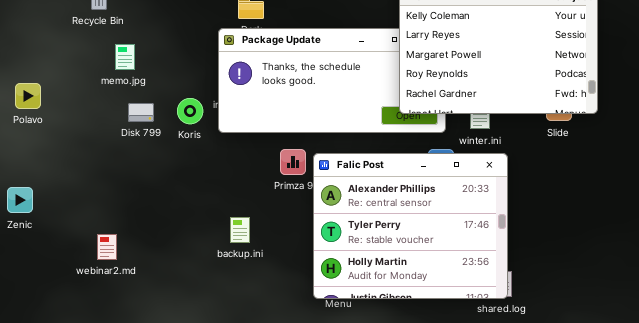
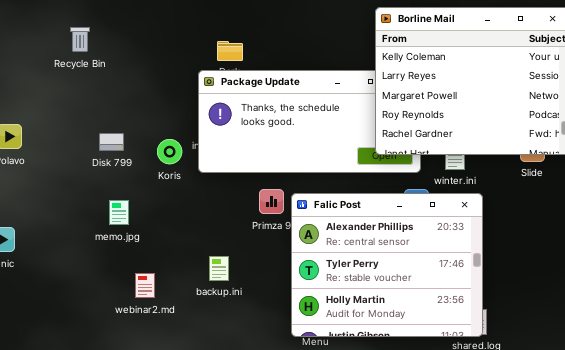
memo.jpg: [115,44,135,70] -> [109,200,129,225], moved
Disk 799: [128,103,154,122] -> [99,133,124,151], moved
webinar2.md: [97,234,117,260] -> [135,273,155,298], moved

